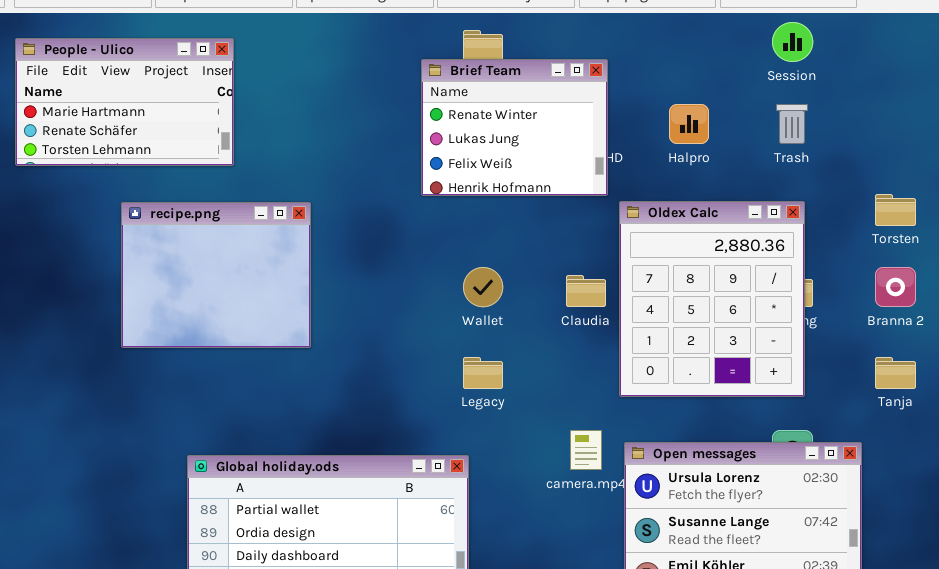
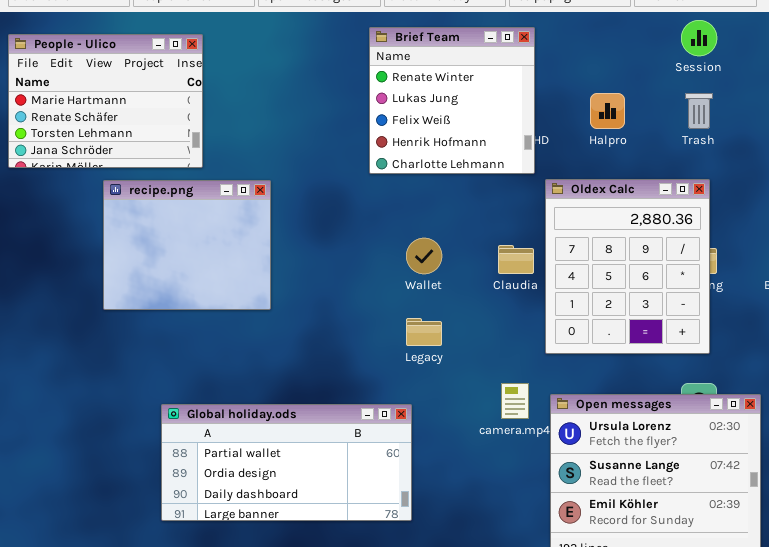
People - Ulico: [15,38,234,166] -> [8,34,203,168], resized
Brief Team: [421,59,608,196] -> [369,27,535,174], resized

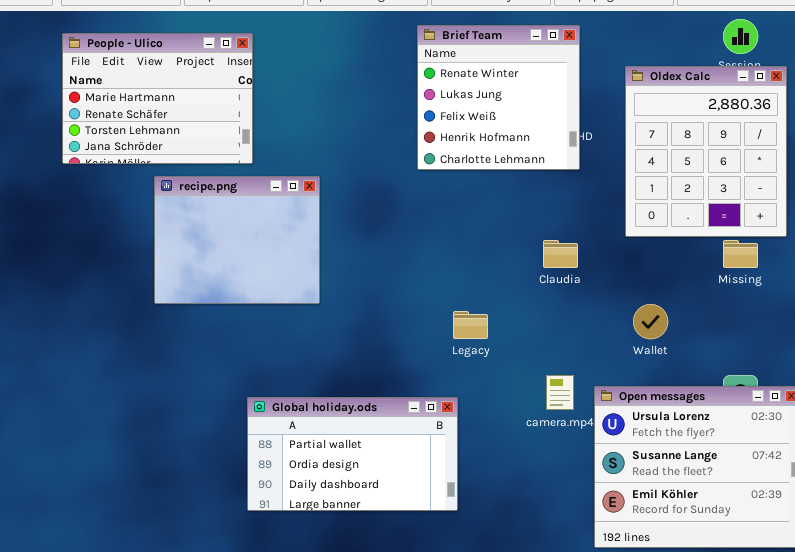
Oldex Calc: [545,179,710,354] -> [625,66,787,237], moved
Wallet: [406,238,442,274] -> [633,304,668,339], moved
Global holiday.ods: [161,404,412,521] -> [247,397,458,511], resized

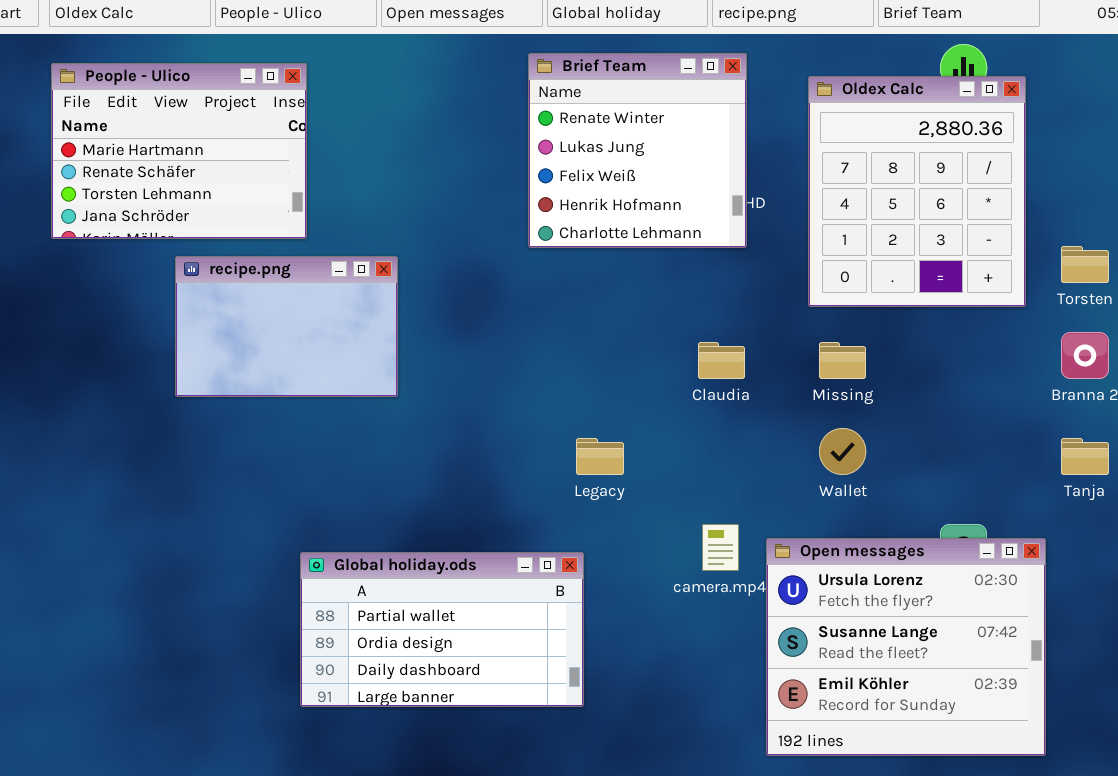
Oldex Calc: [625,66,787,237] -> [808,76,1026,307], moved
recipe.png: [154,176,320,304] -> [175,256,398,397], resized
Missing: [723,240,758,268] -> [819,342,866,379], moved

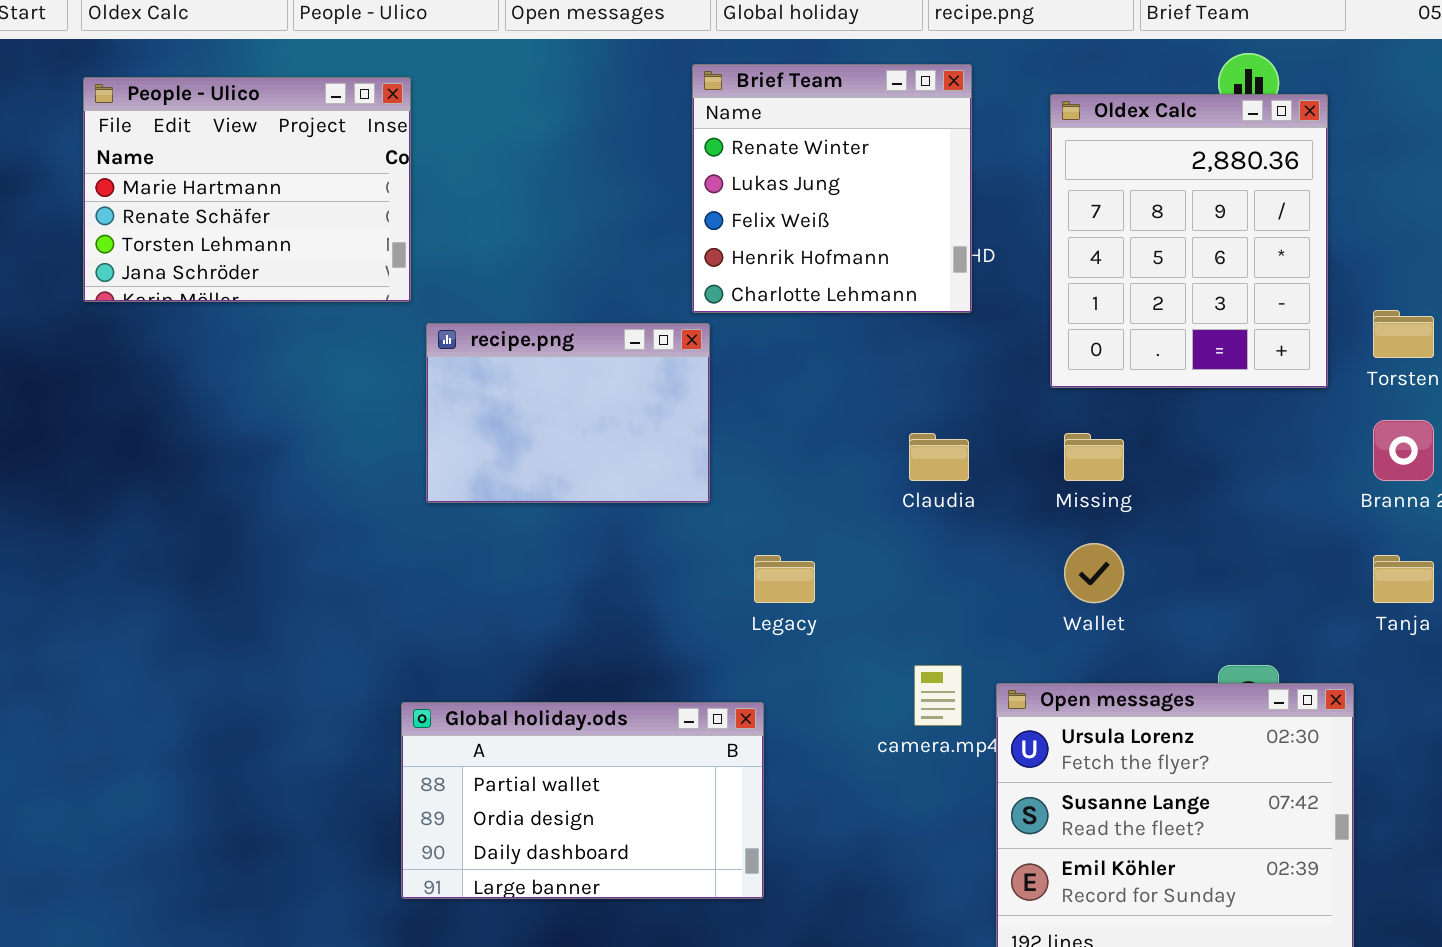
recipe.png: [175,256,398,397] -> [426,323,710,503], moved

